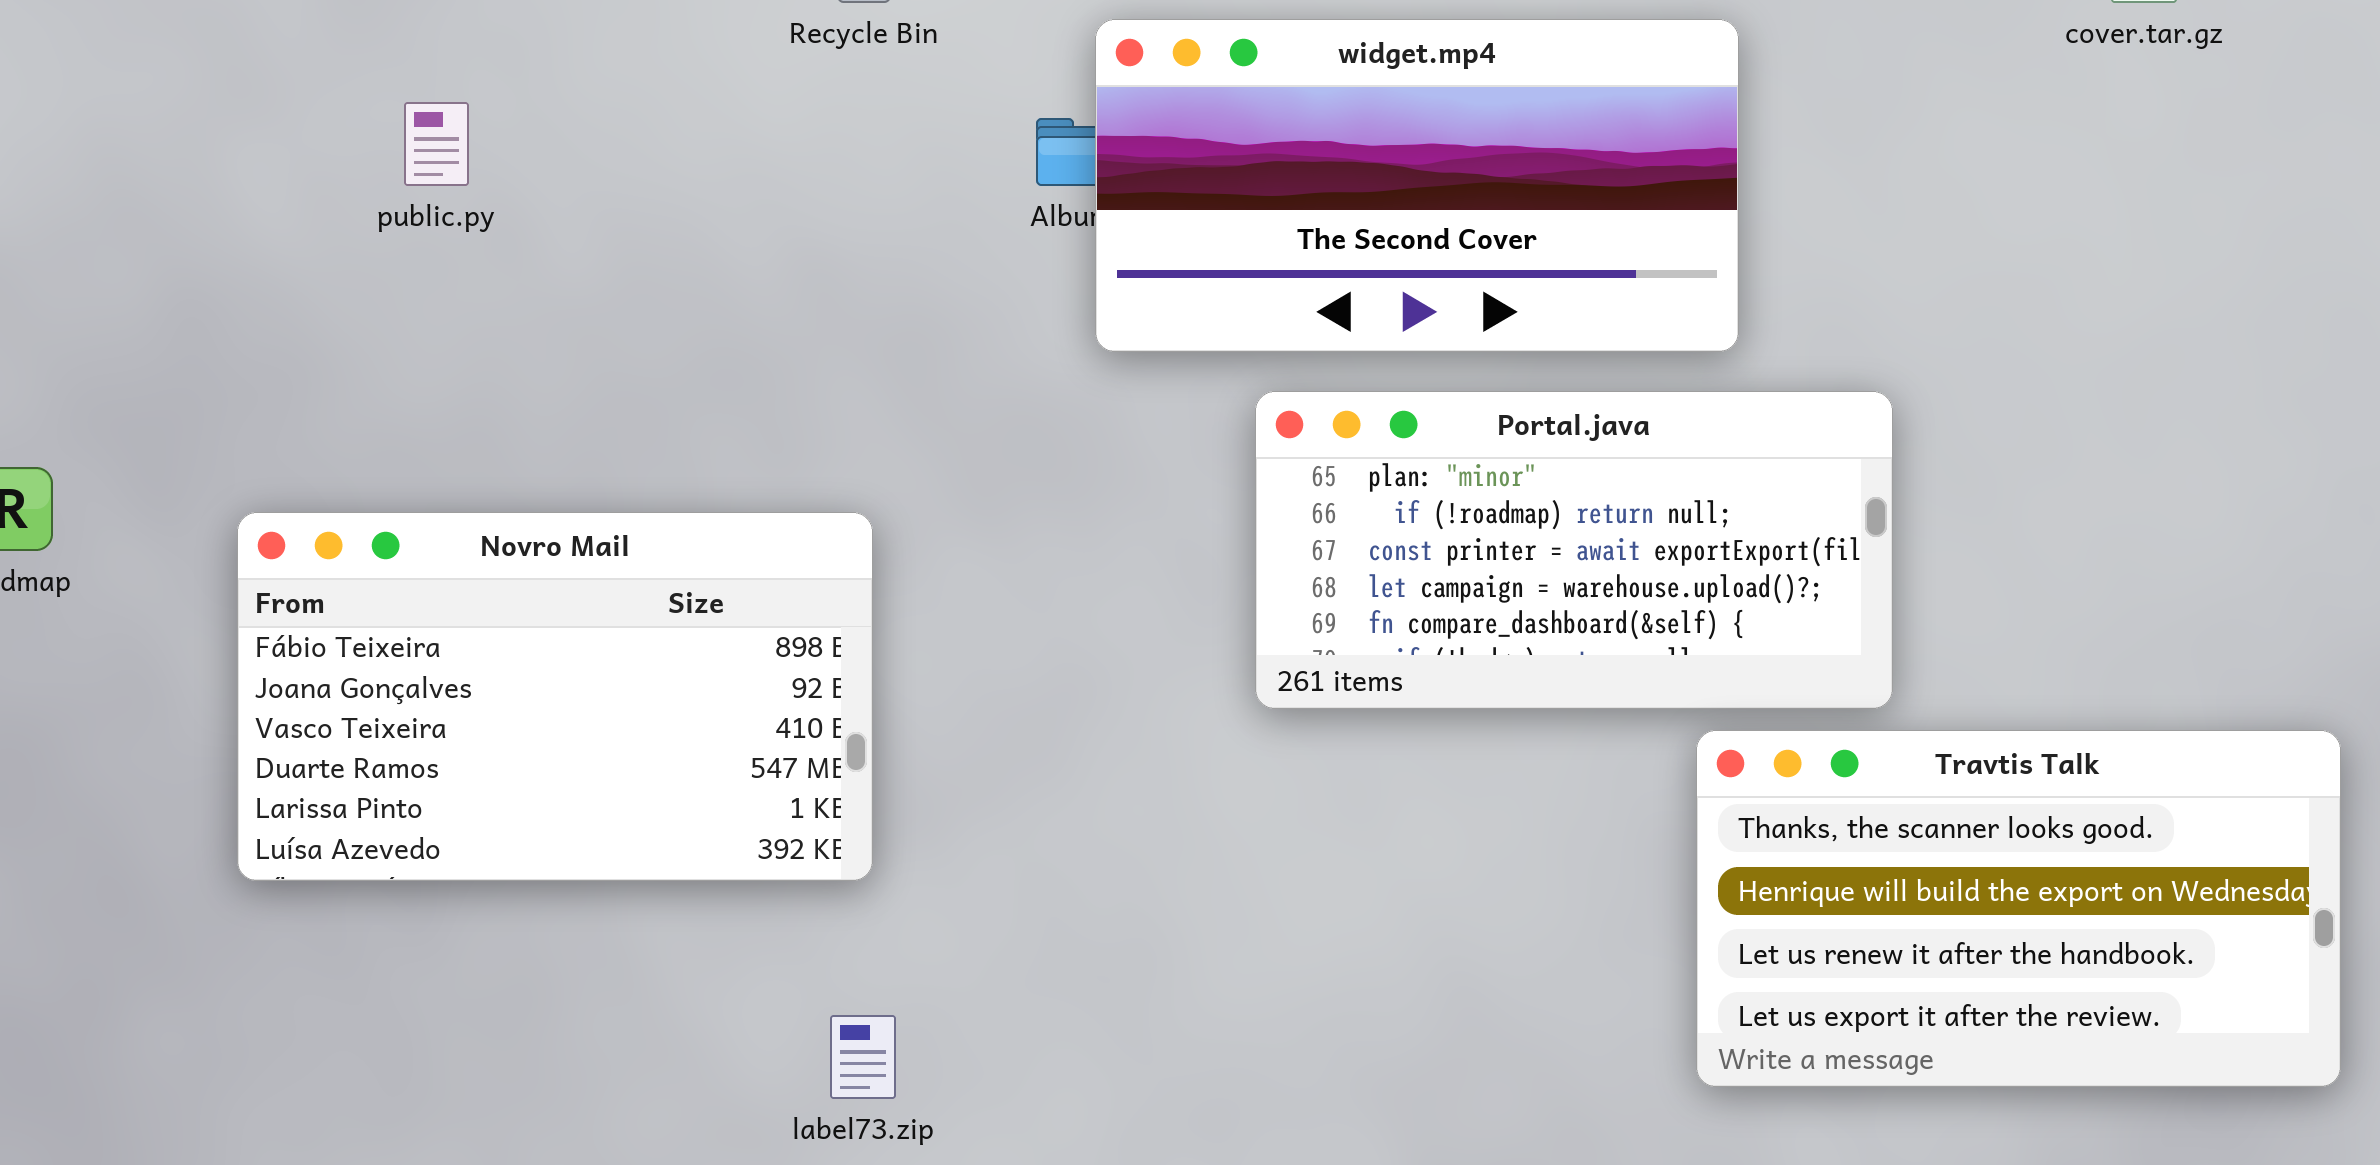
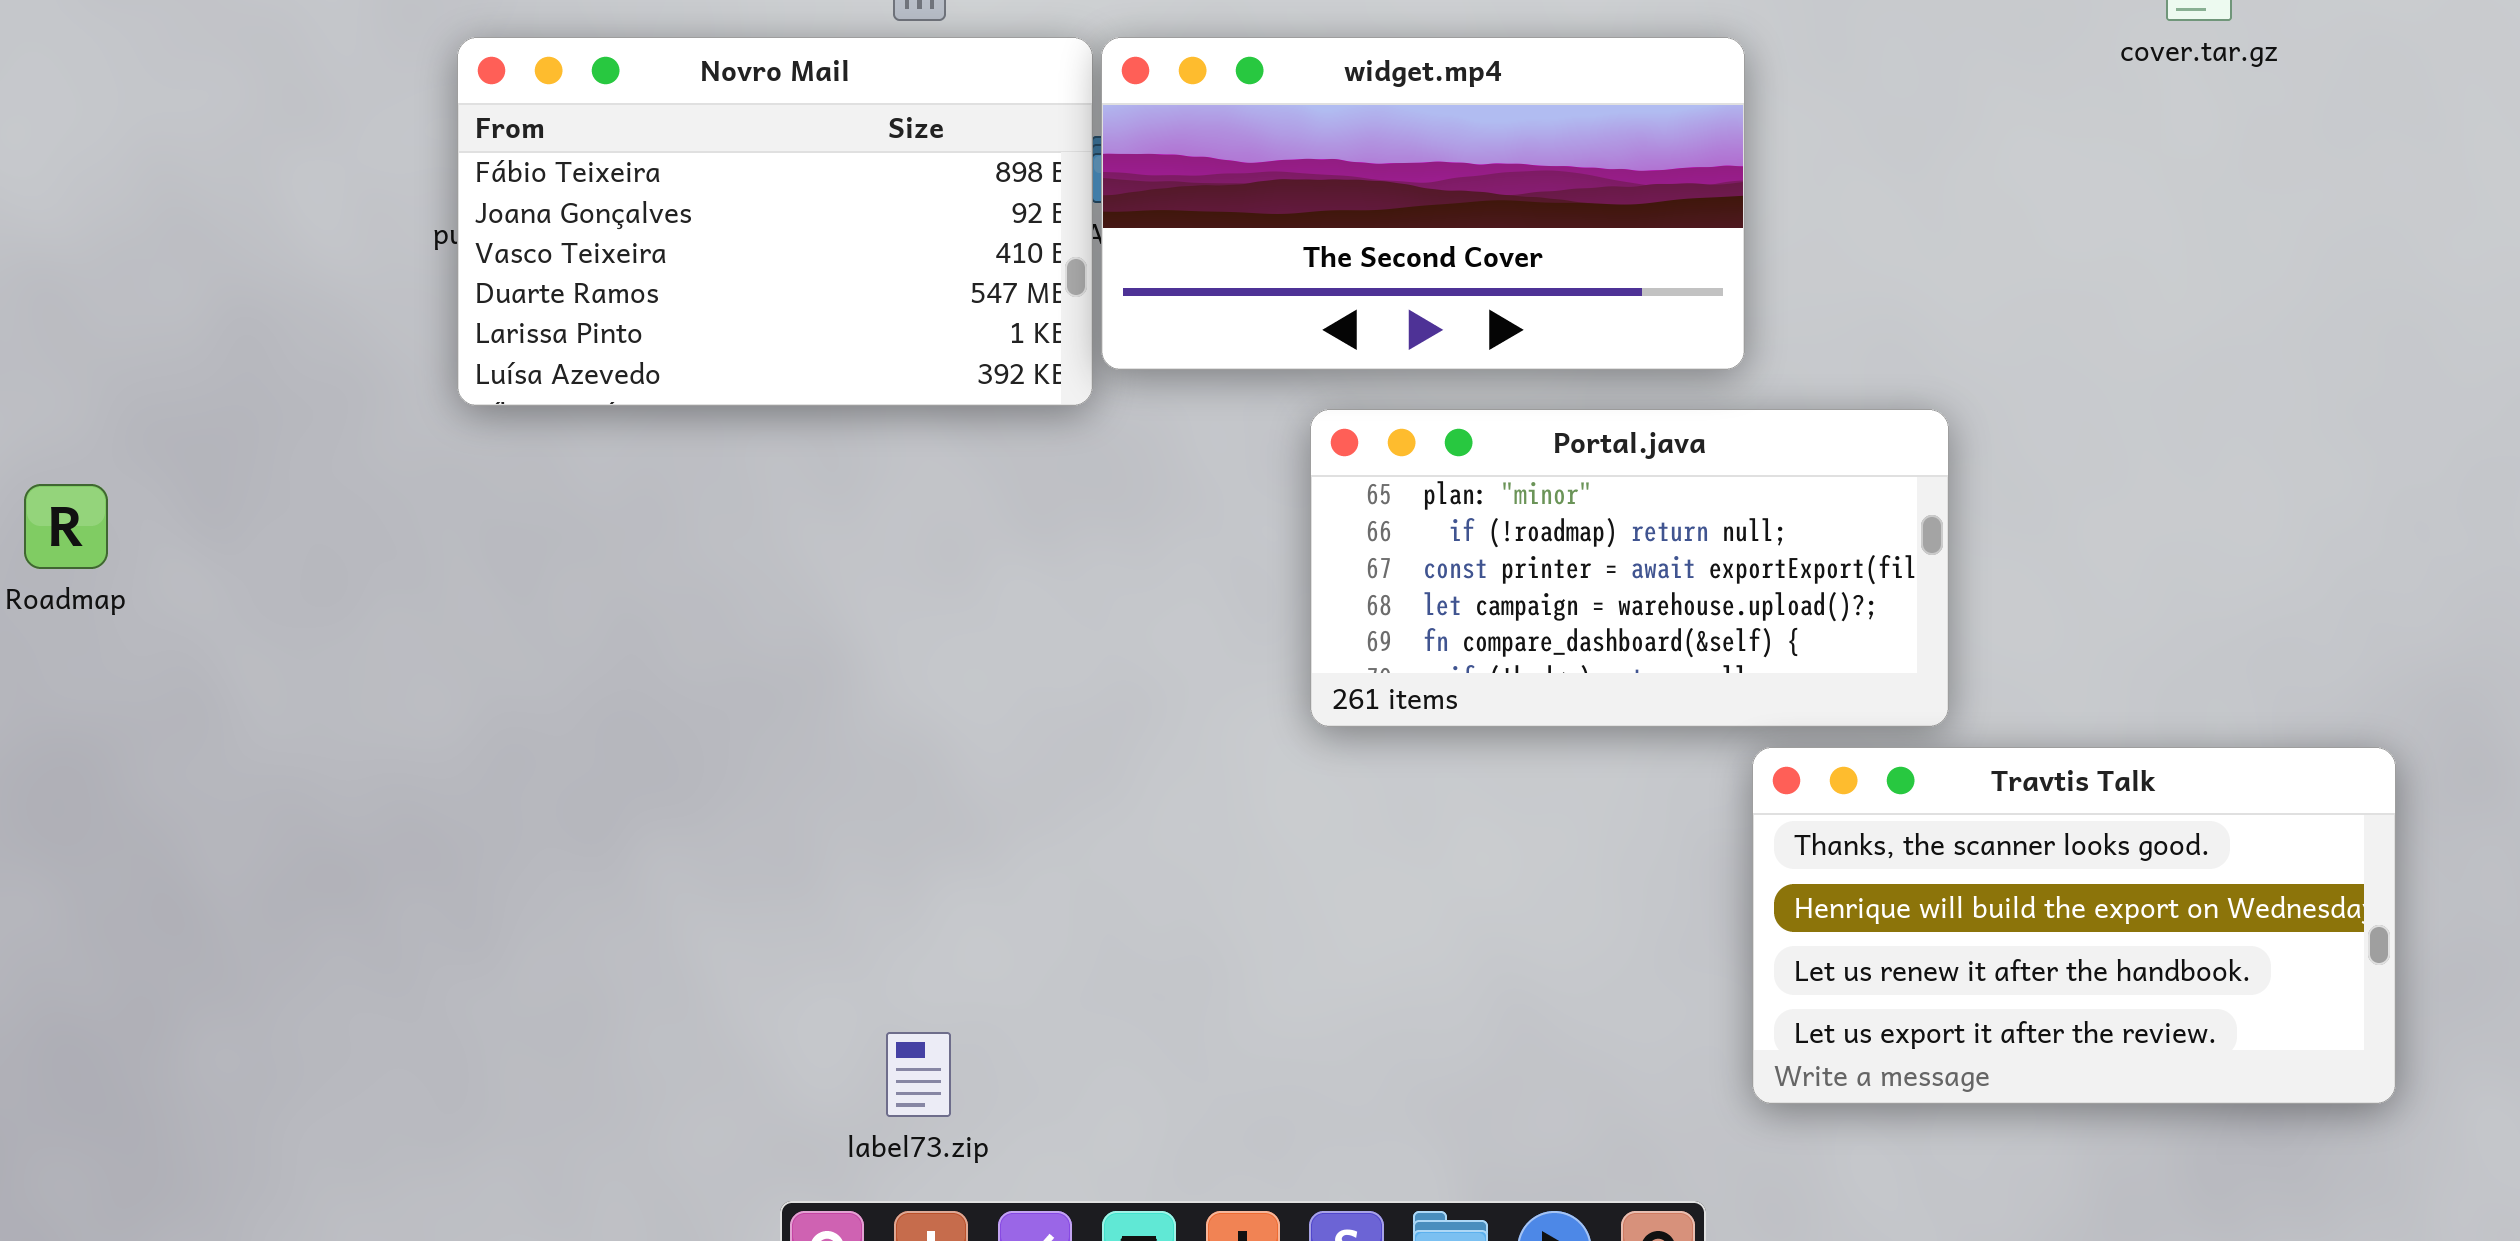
widget.mp4: [1095,19,1739,352] -> [1101,37,1745,370], moved
Novro Mail: [237,512,873,881] -> [457,37,1093,406], moved

